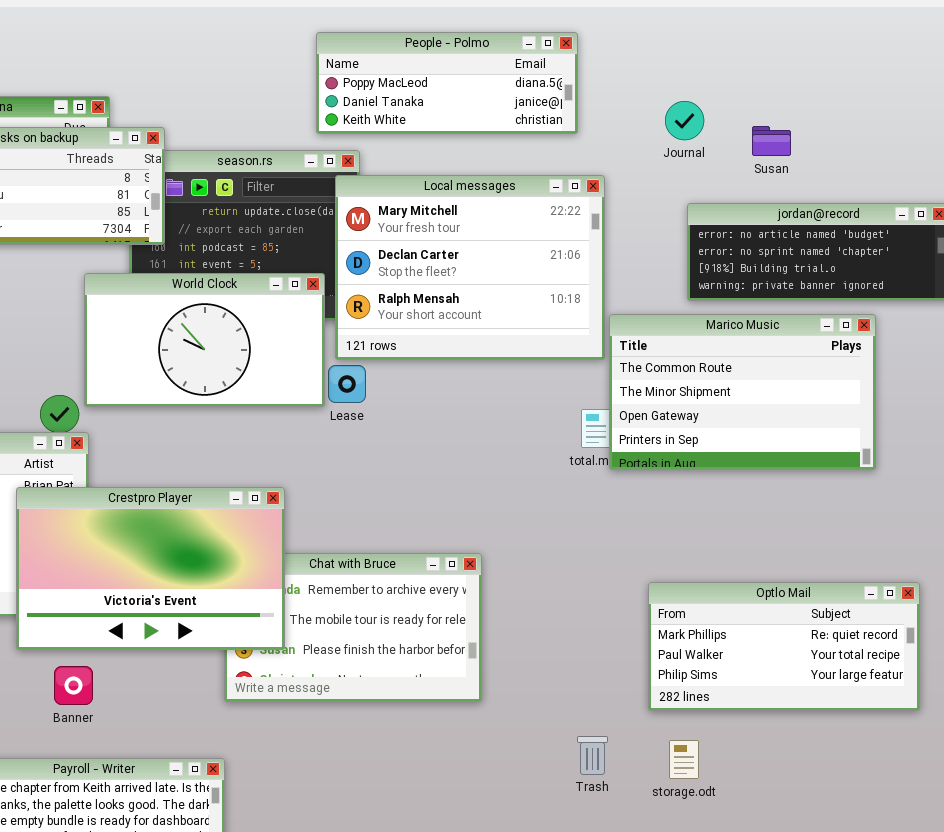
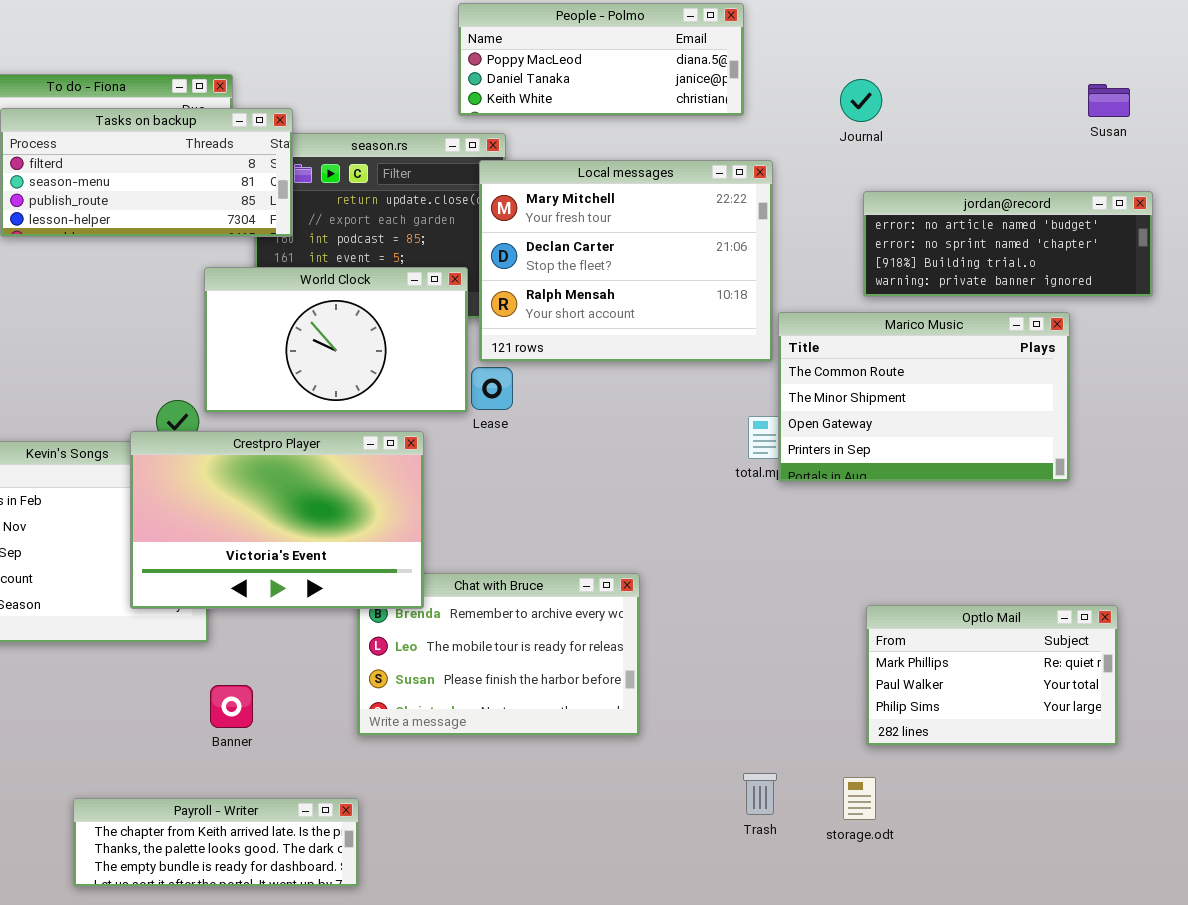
Susan: [752,126,791,156] -> [1088,84,1130,117], moved
Crestpro Player: [16,487,285,650] -> [130,431,424,609], moved
Optlo Mail: [648,582,920,711] -> [866,605,1118,746], resized
Banner: [54,666,93,705] -> [210,685,253,728], moved

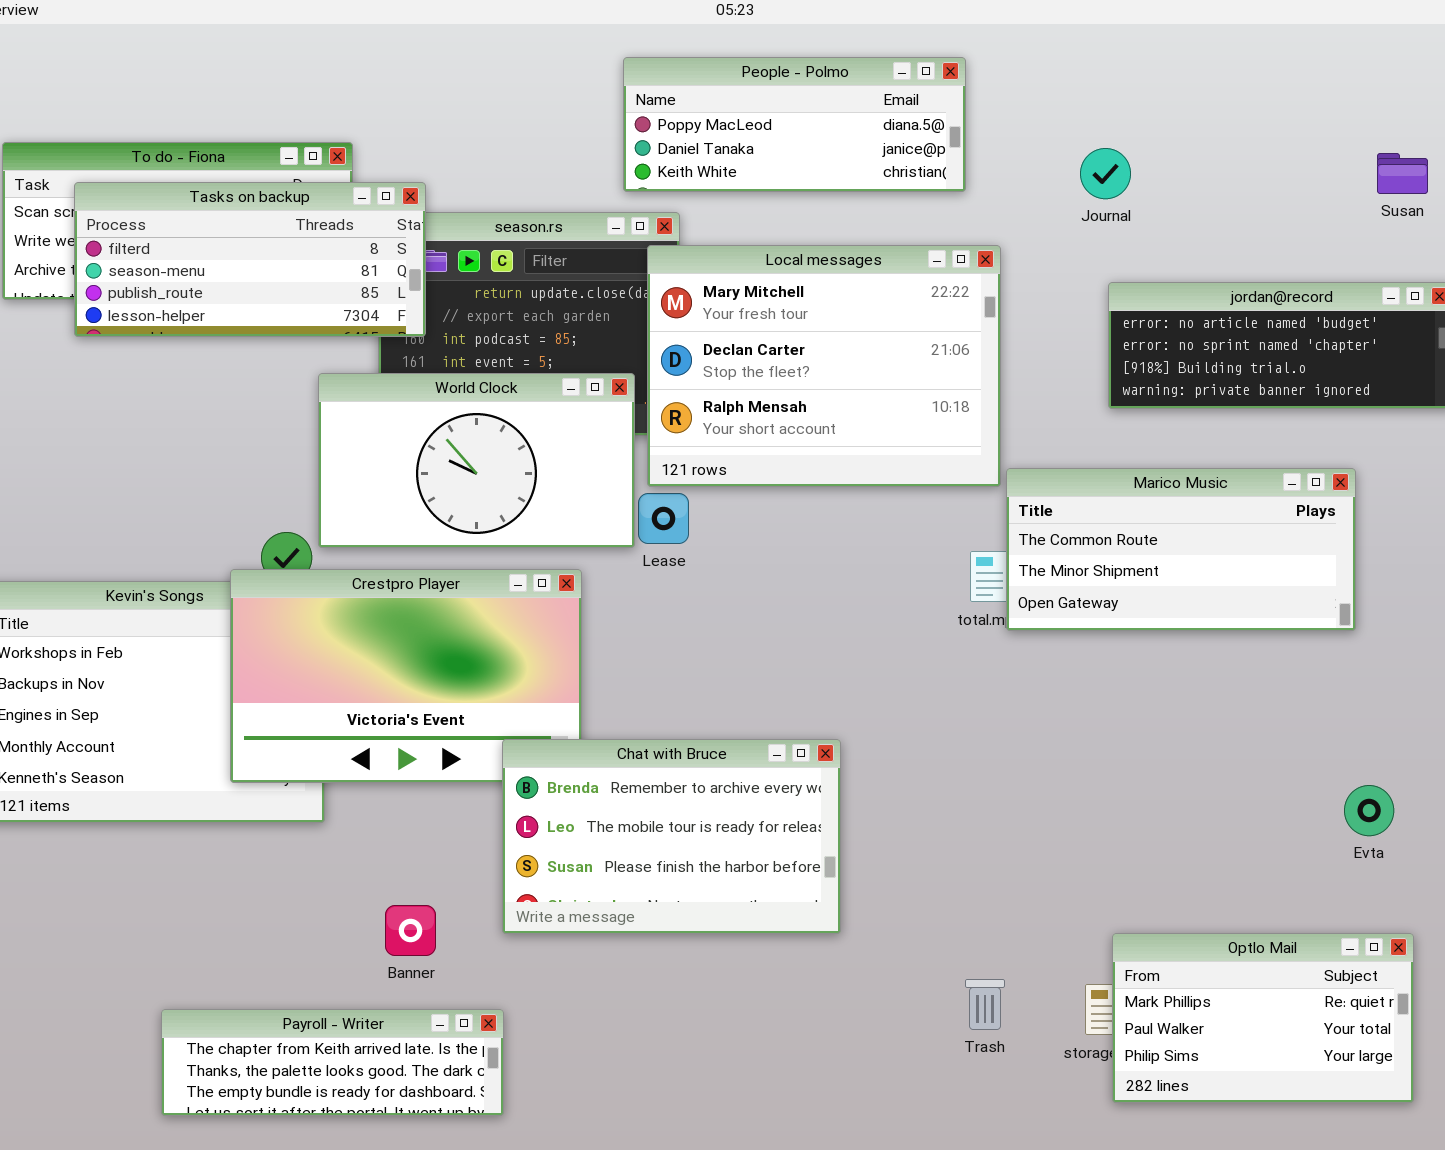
Marico Music: [778,312,1070,482] -> [1006,468,1356,631], resized
Chat with Bruce: [357,573,640,736] -> [502,739,841,934], raised
Optlo Mail: [866,605,1118,746] -> [1112,933,1414,1103], moved
Banner: [210,685,253,728] -> [385,905,436,956], moved

